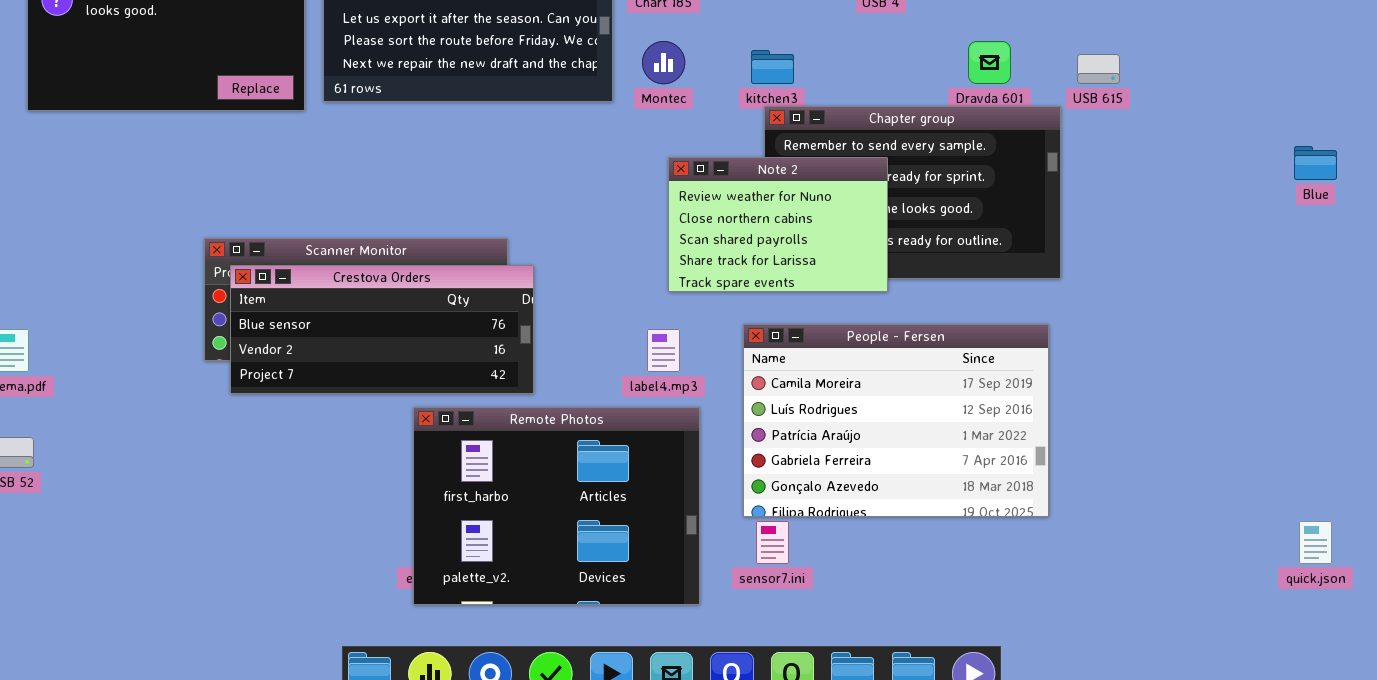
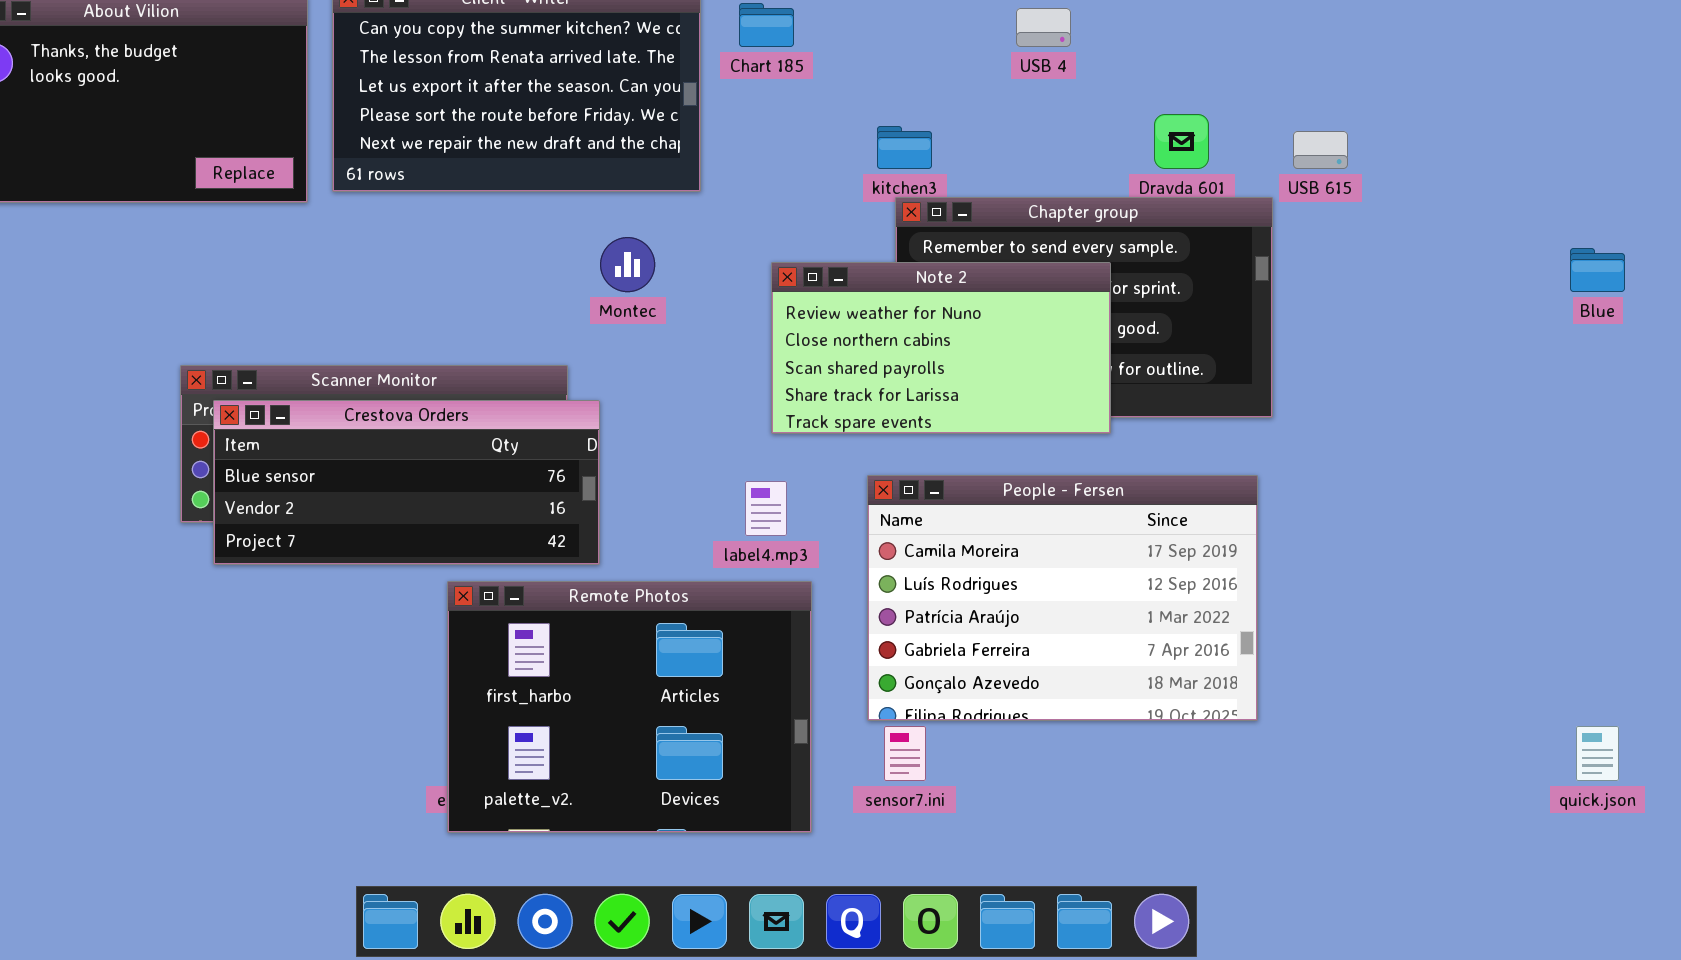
Montec: [642,41,685,84] -> [600,237,655,292], moved
Note 2: [668,157,888,292] -> [771,262,1111,434], resized

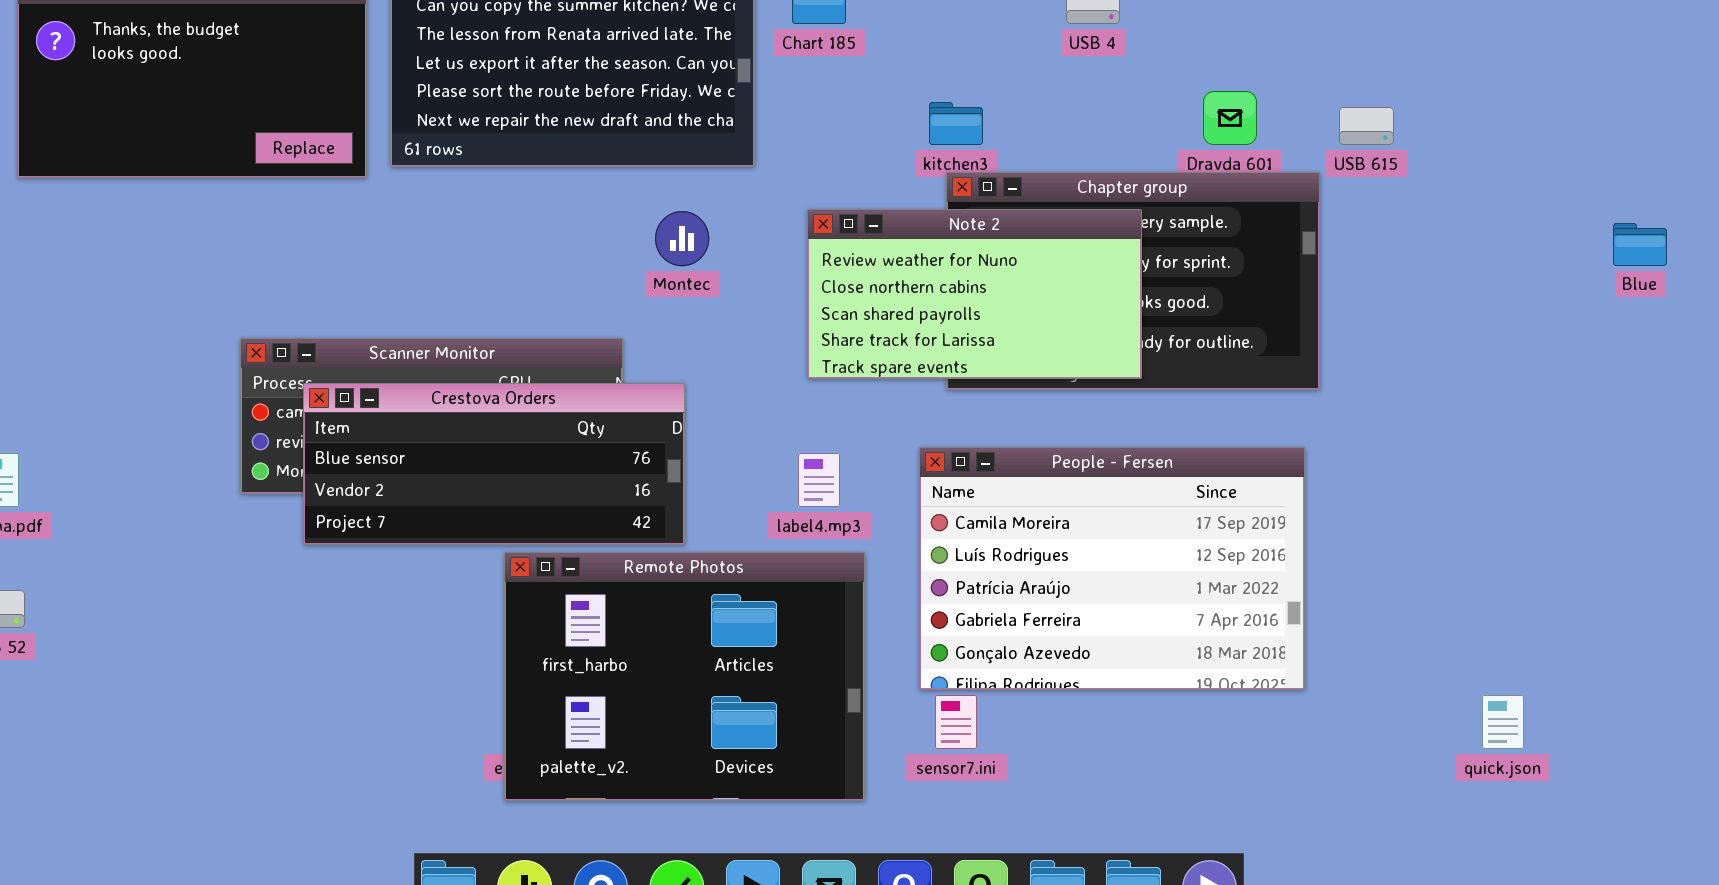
Note 2: [771,262,1111,434] -> [807,209,1142,379], moved
Crestova Orders: [213,400,600,565] -> [303,383,685,545], moved
quick.json: [1576,726,1619,781] -> [1482,695,1524,749], moved

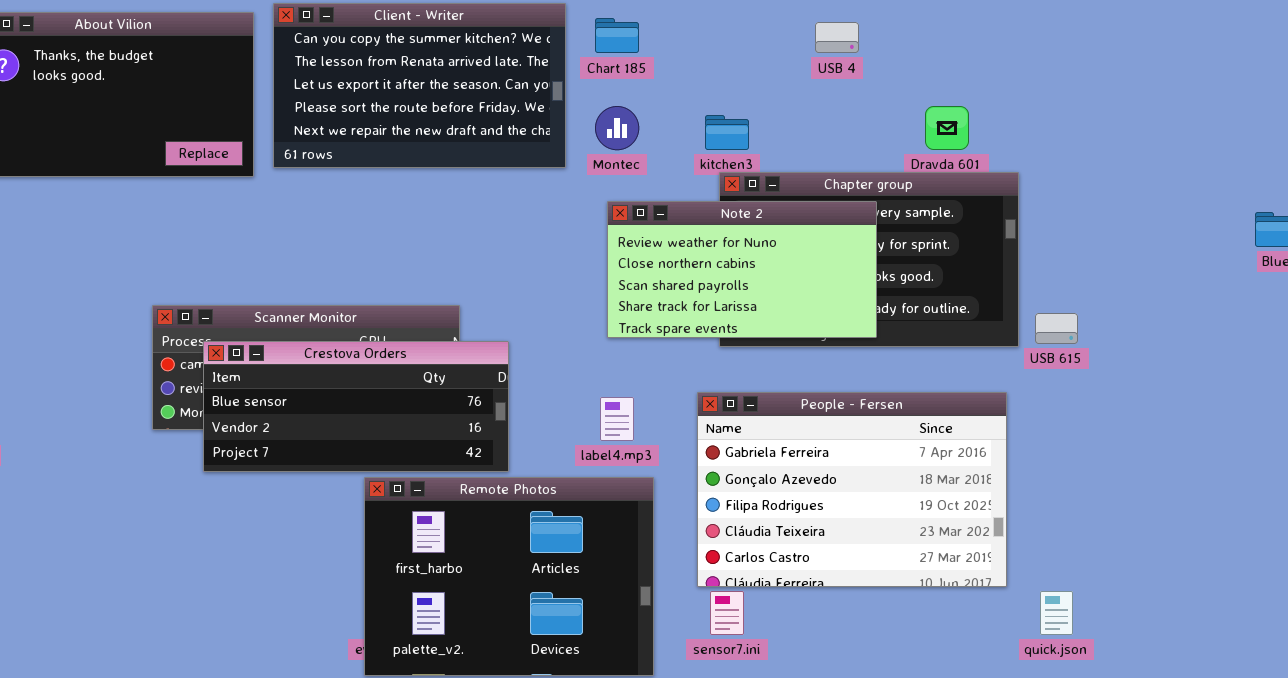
USB 615: [1339,107,1394,145] -> [1035,313,1078,344], moved
Montec: [655,211,709,266] -> [595,106,639,150], moved
People - Fersen: [919,447,1305,690] -> [697,392,1007,587], scrolled down 3 rows
quick.json: [1482,695,1524,749] -> [1040,591,1073,635], moved

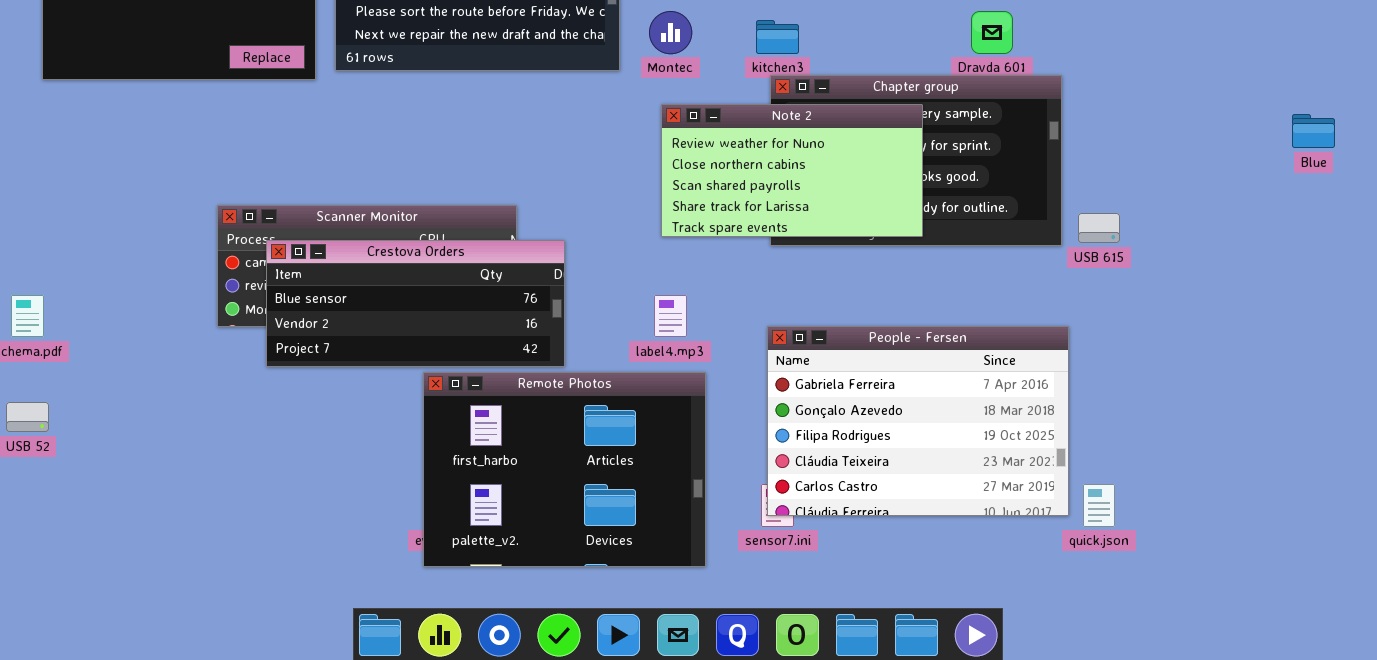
People - Fersen: [697,392,1007,587] -> [767,326,1069,516], moved

